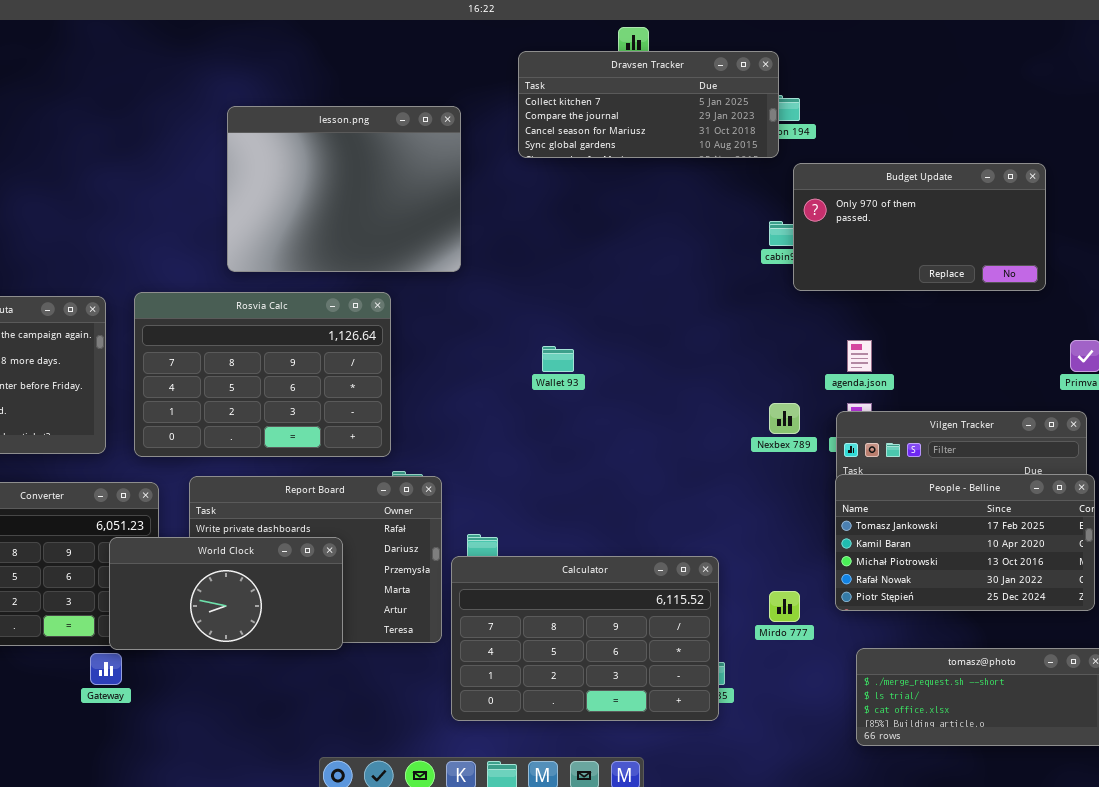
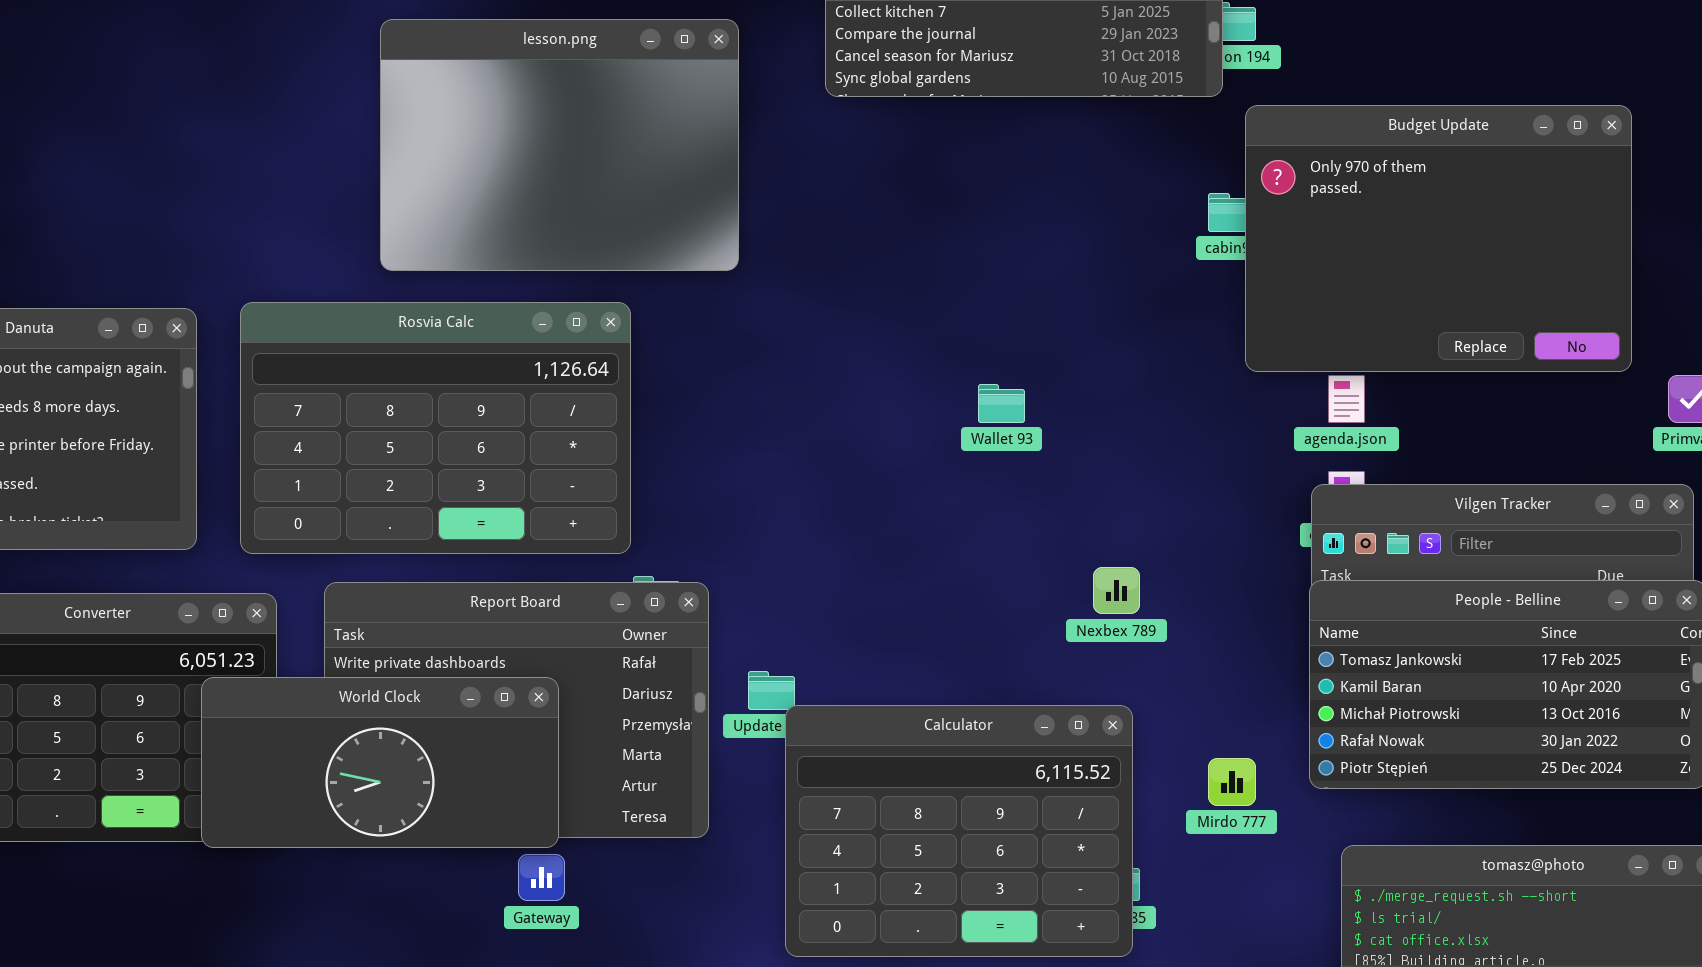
Budget Update: [793,163,1046,291] -> [1245,105,1632,372], resized
Wallet 93: [542,346,574,372] -> [978,384,1025,423], moved
Nexbex 789: [769,403,800,434] -> [1093,567,1140,614], moved
Calculator: [451,556,719,721] -> [785,705,1133,957], resized
Gateway: [90,653,122,685] -> [518,854,565,901], moved

